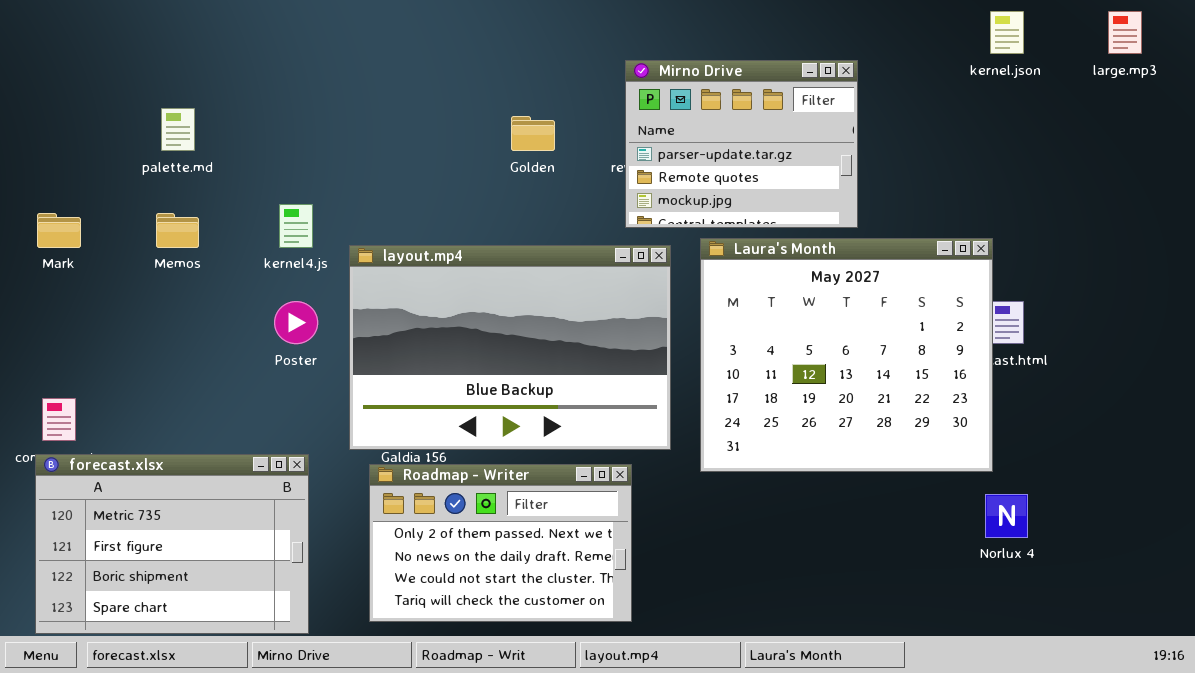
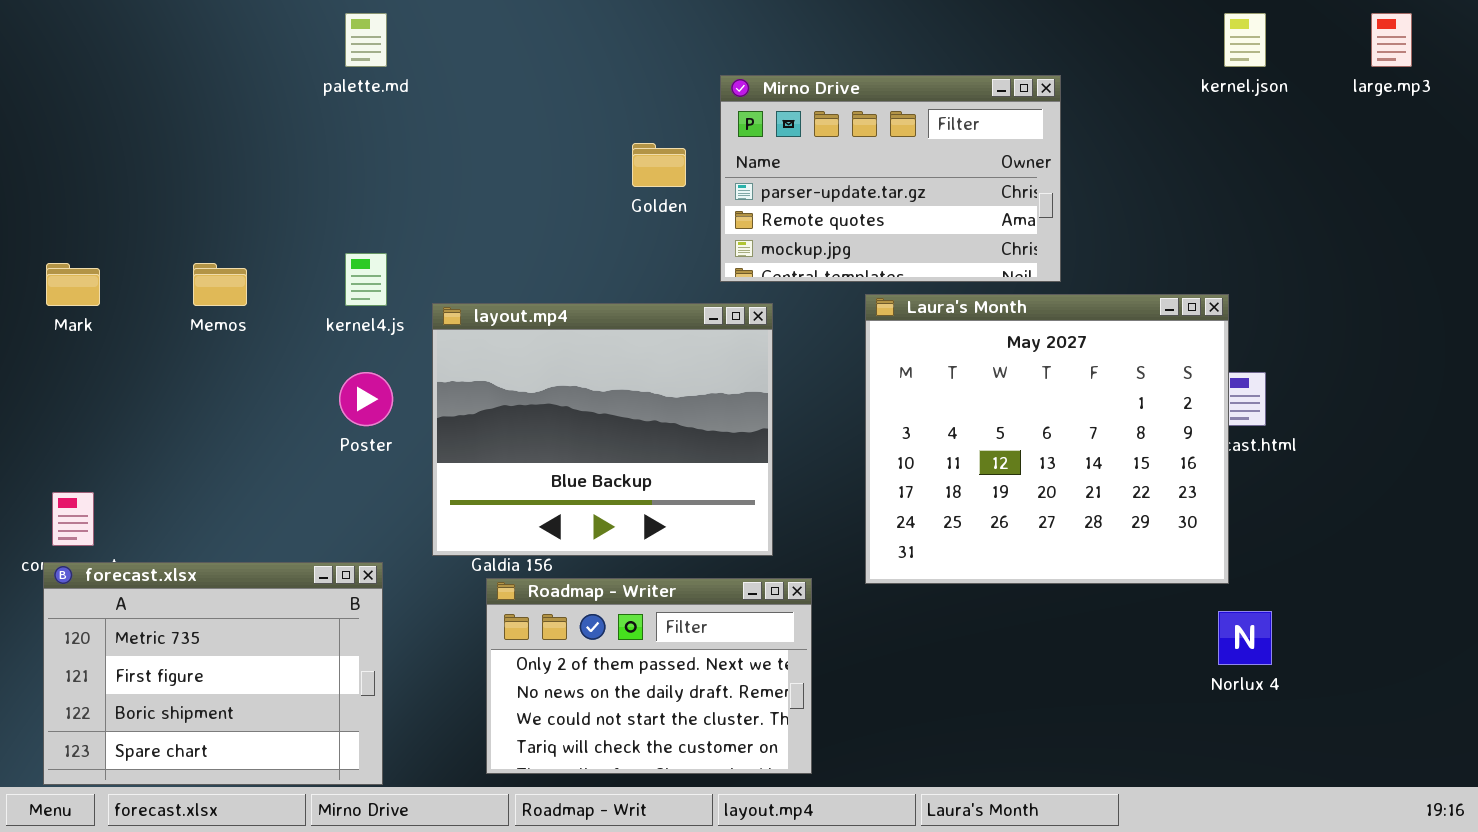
Mirno Drive: [625,60,858,228] -> [720,75,1061,282], resized
palette.md: [161,108,195,151] -> [345,13,387,67], moved
layout.mp4: [349,245,671,450] -> [432,303,773,556], resized
Roadmap - Writer: [369,464,632,622] -> [486,578,812,774], moved

